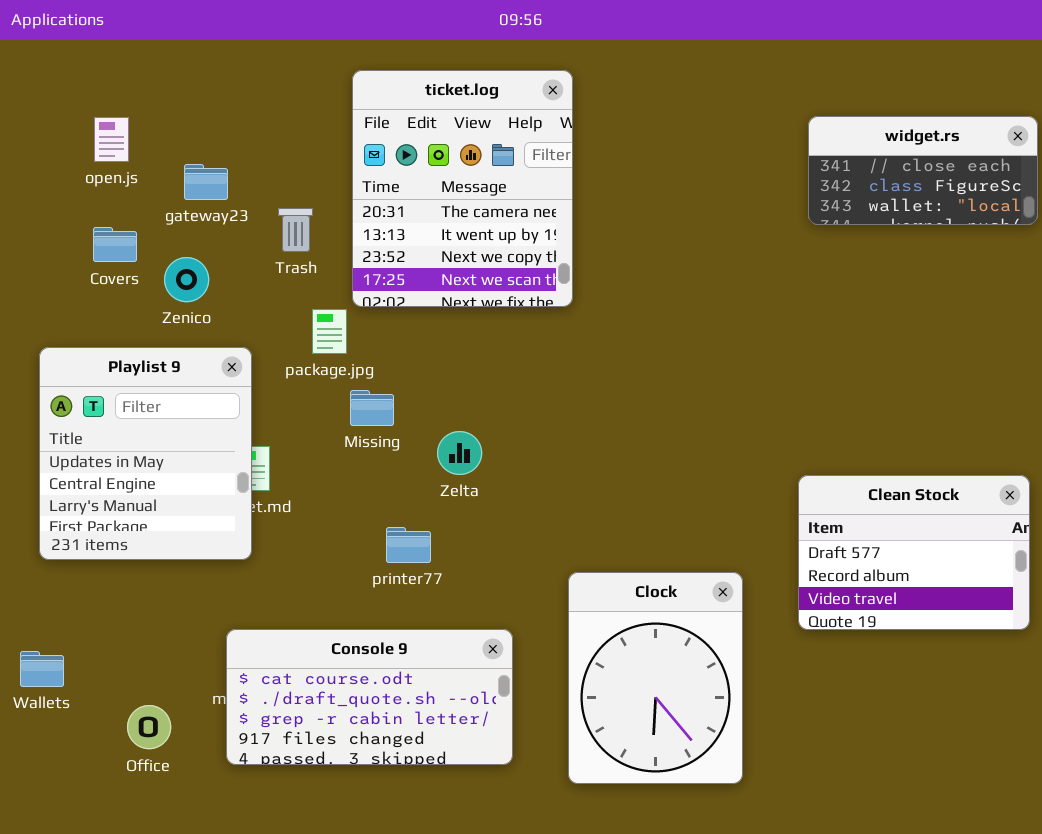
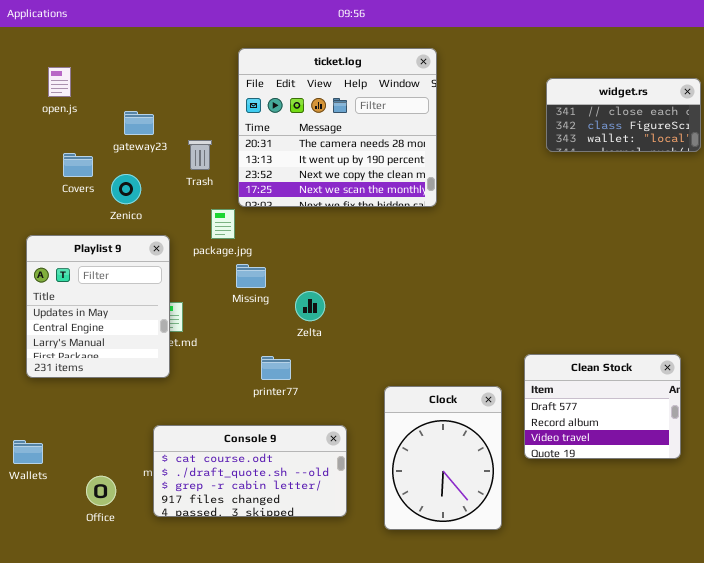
ticket.log: [352,70,573,307] -> [238,48,437,207], resized
open.js: [94,117,129,162] -> [48,67,71,97], moved
Clean Stock: [798,475,1030,630] -> [524,354,681,459], moved

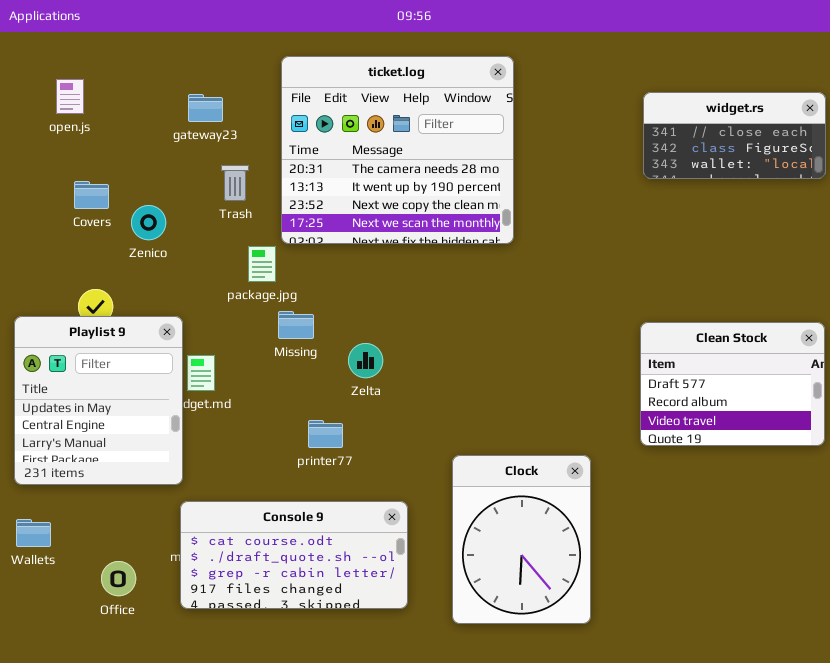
gateway23: [124,111,154,135] -> [188,94,223,122], moved
Playlist 9: [26,235,170,378] -> [14,316,183,485], moved
Clean Stock: [524,354,681,459] -> [640,322,825,446], moved

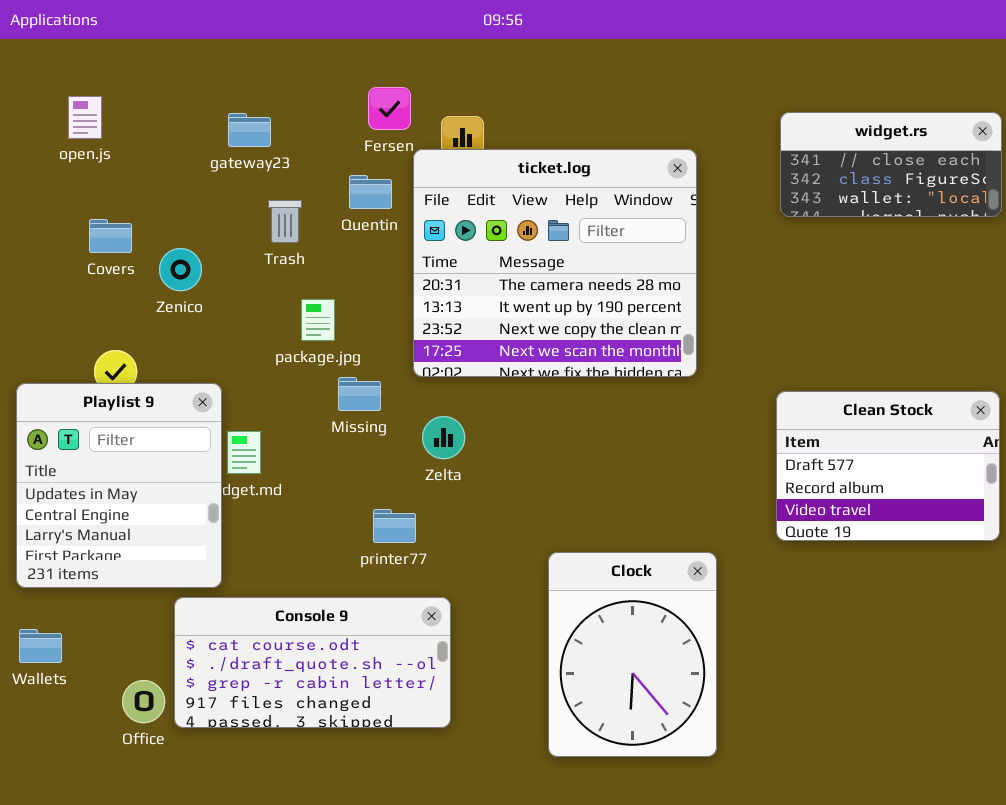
ticket.log: [281,56,514,244] -> [413,149,697,377], moved
Console 9: [180,501,408,609] -> [174,597,451,728], moved

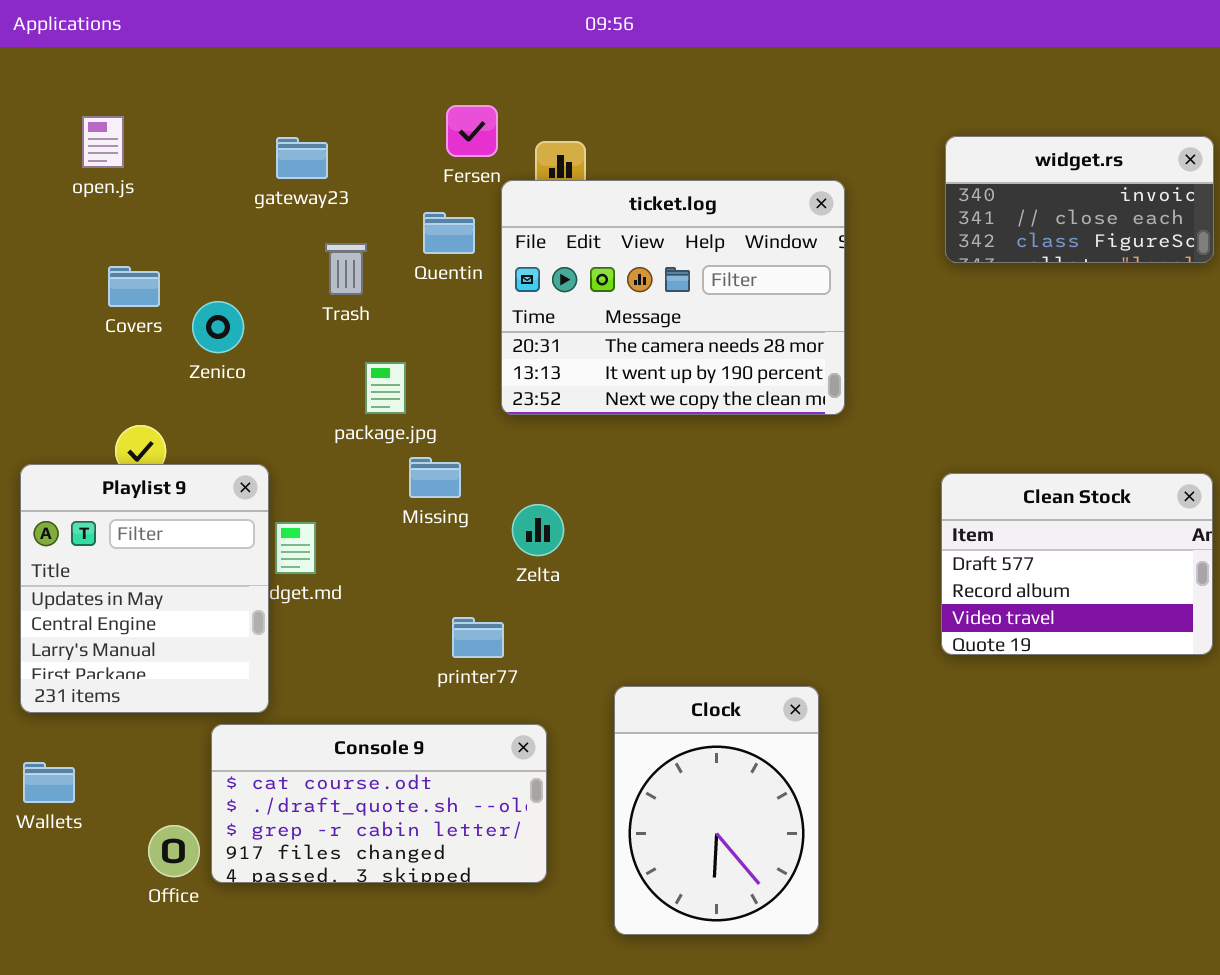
widget.rs: [780,112,1002,217] -> [945,136,1214,263], scrolled up 1 row
ticket.log: [413,149,697,377] -> [501,180,845,415], resized
Clock: [548,552,717,757] -> [614,686,819,935], moved

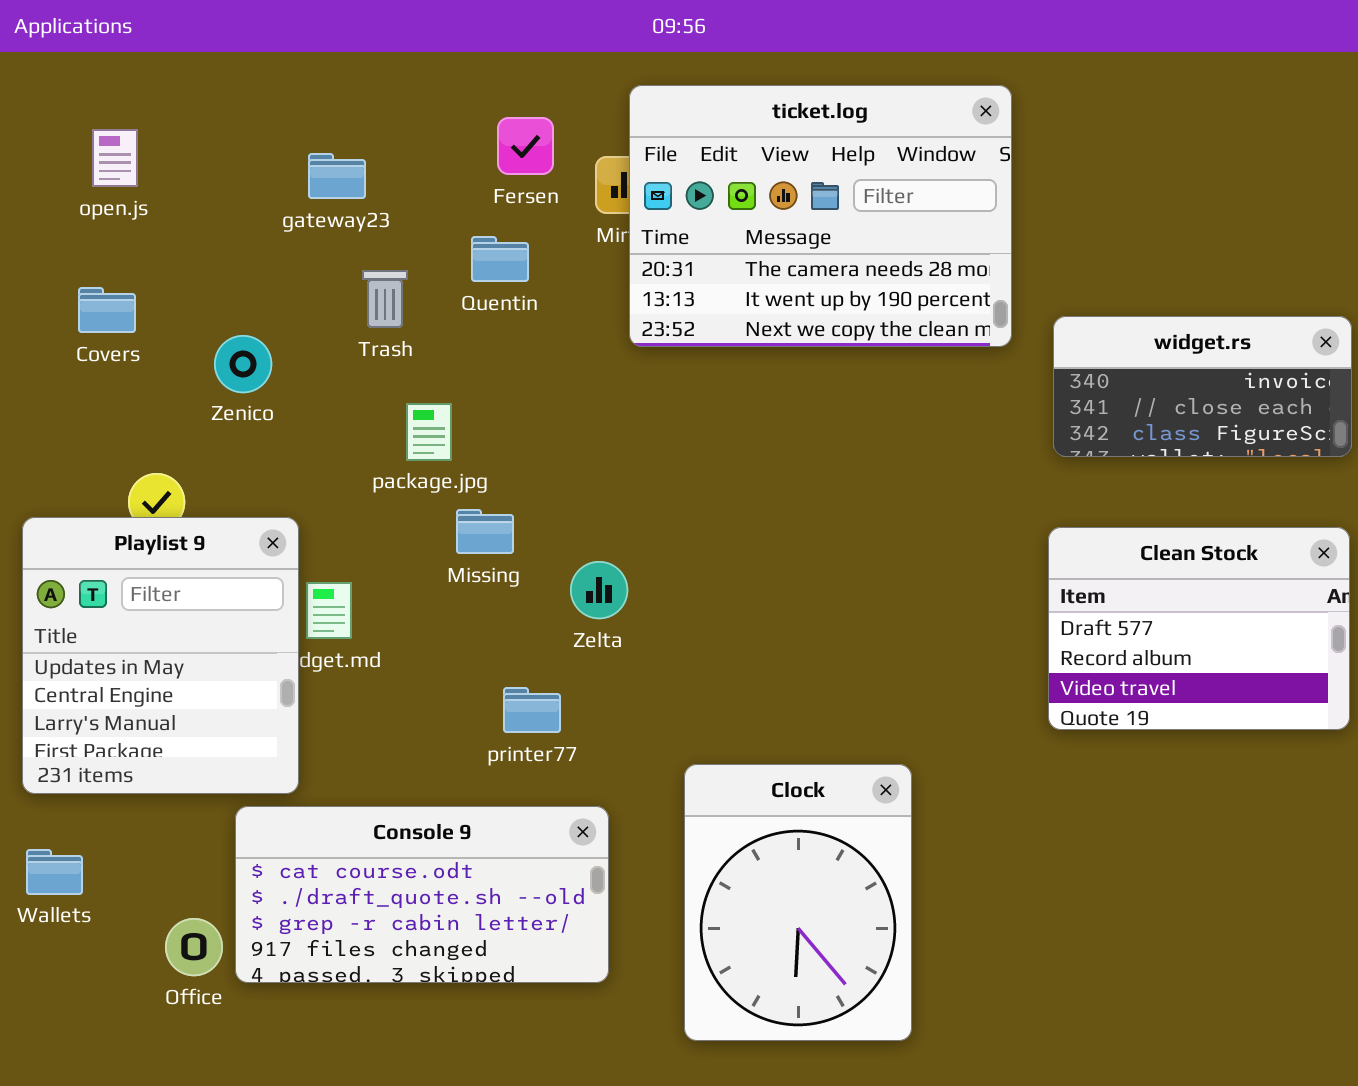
widget.rs: [945,136,1214,263] -> [1053,316,1352,457], moved
ticket.log: [501,180,845,415] -> [629,85,1012,347], moved
Covers: [108,266,160,307] -> [78,287,136,333], moved

